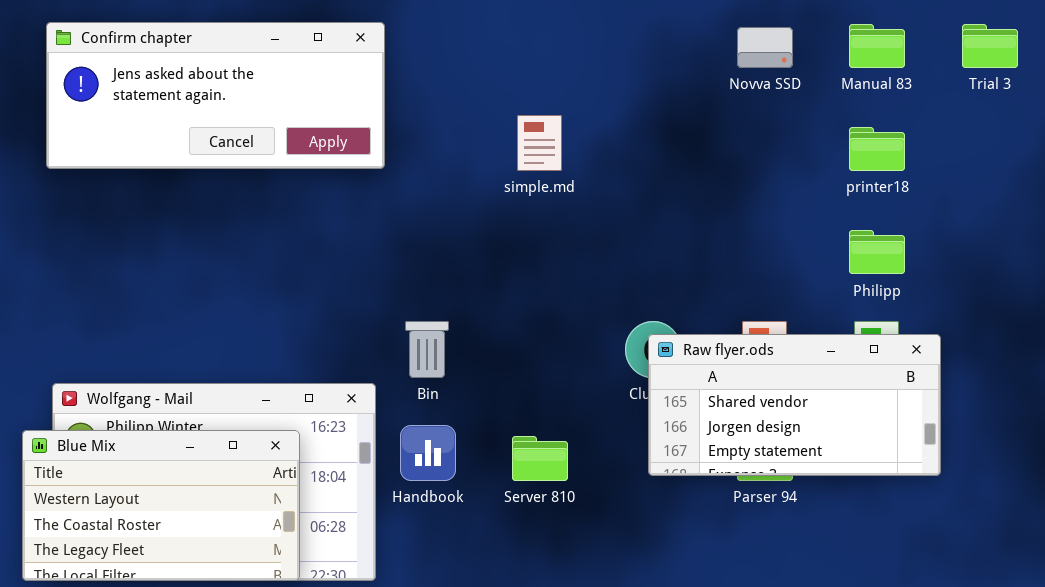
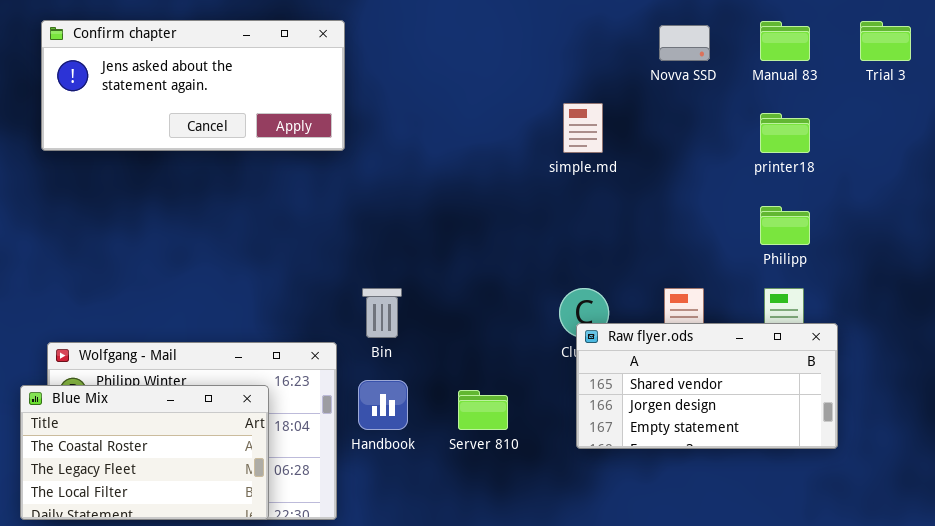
simple.md: [517,115,562,171] -> [563,103,603,153], moved
Raw flyer.ods: [648,334,941,476] -> [576,323,838,449], moved
Blue Mix: [22,430,300,581] -> [20,385,269,520], scrolled down 1 row

